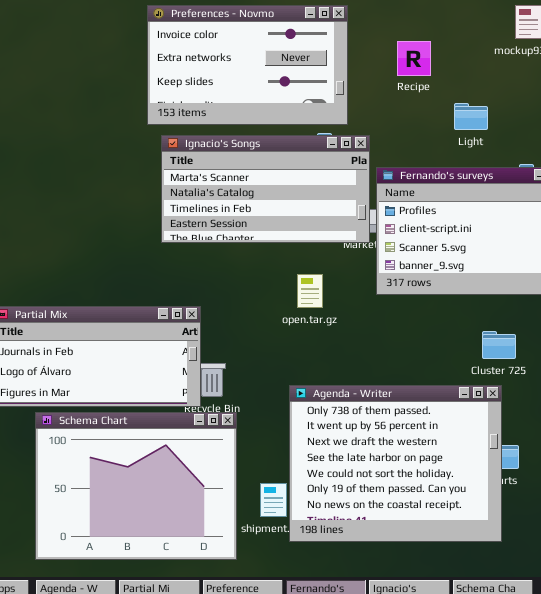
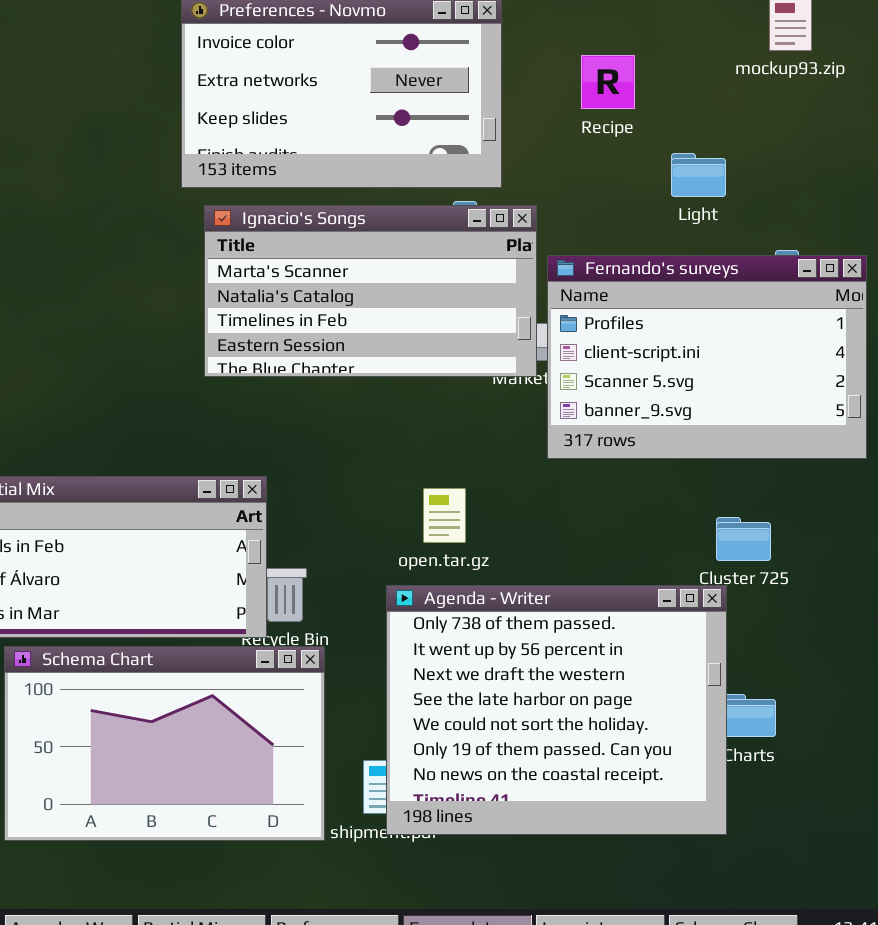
open.tar.gz: [297,274,323,308] -> [423,488,466,543], moved
Agenda - Writer: [289,385,502,542] -> [386,585,727,835], moved
Schema Chart: [35,412,237,560] -> [4,646,325,841], resized

